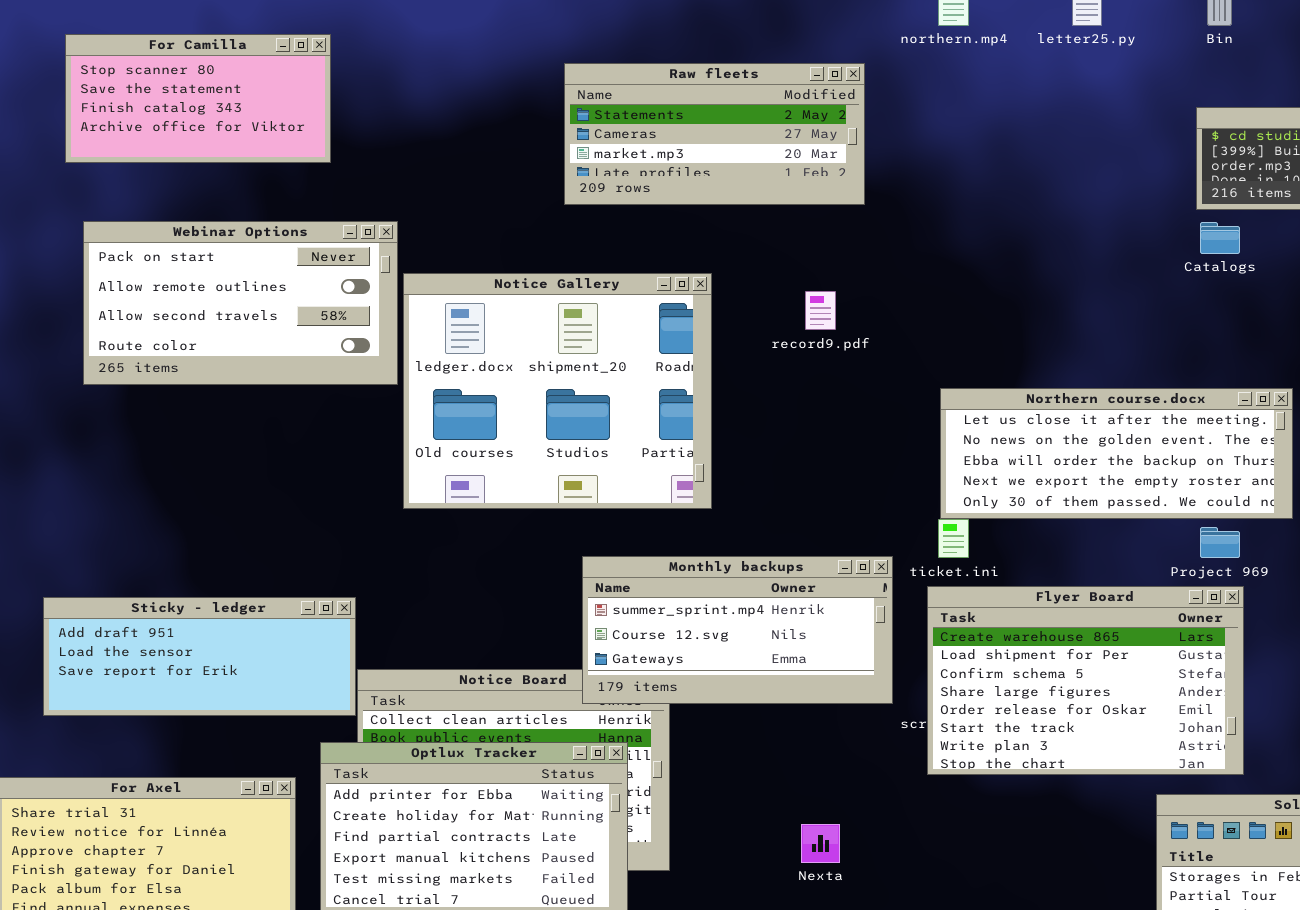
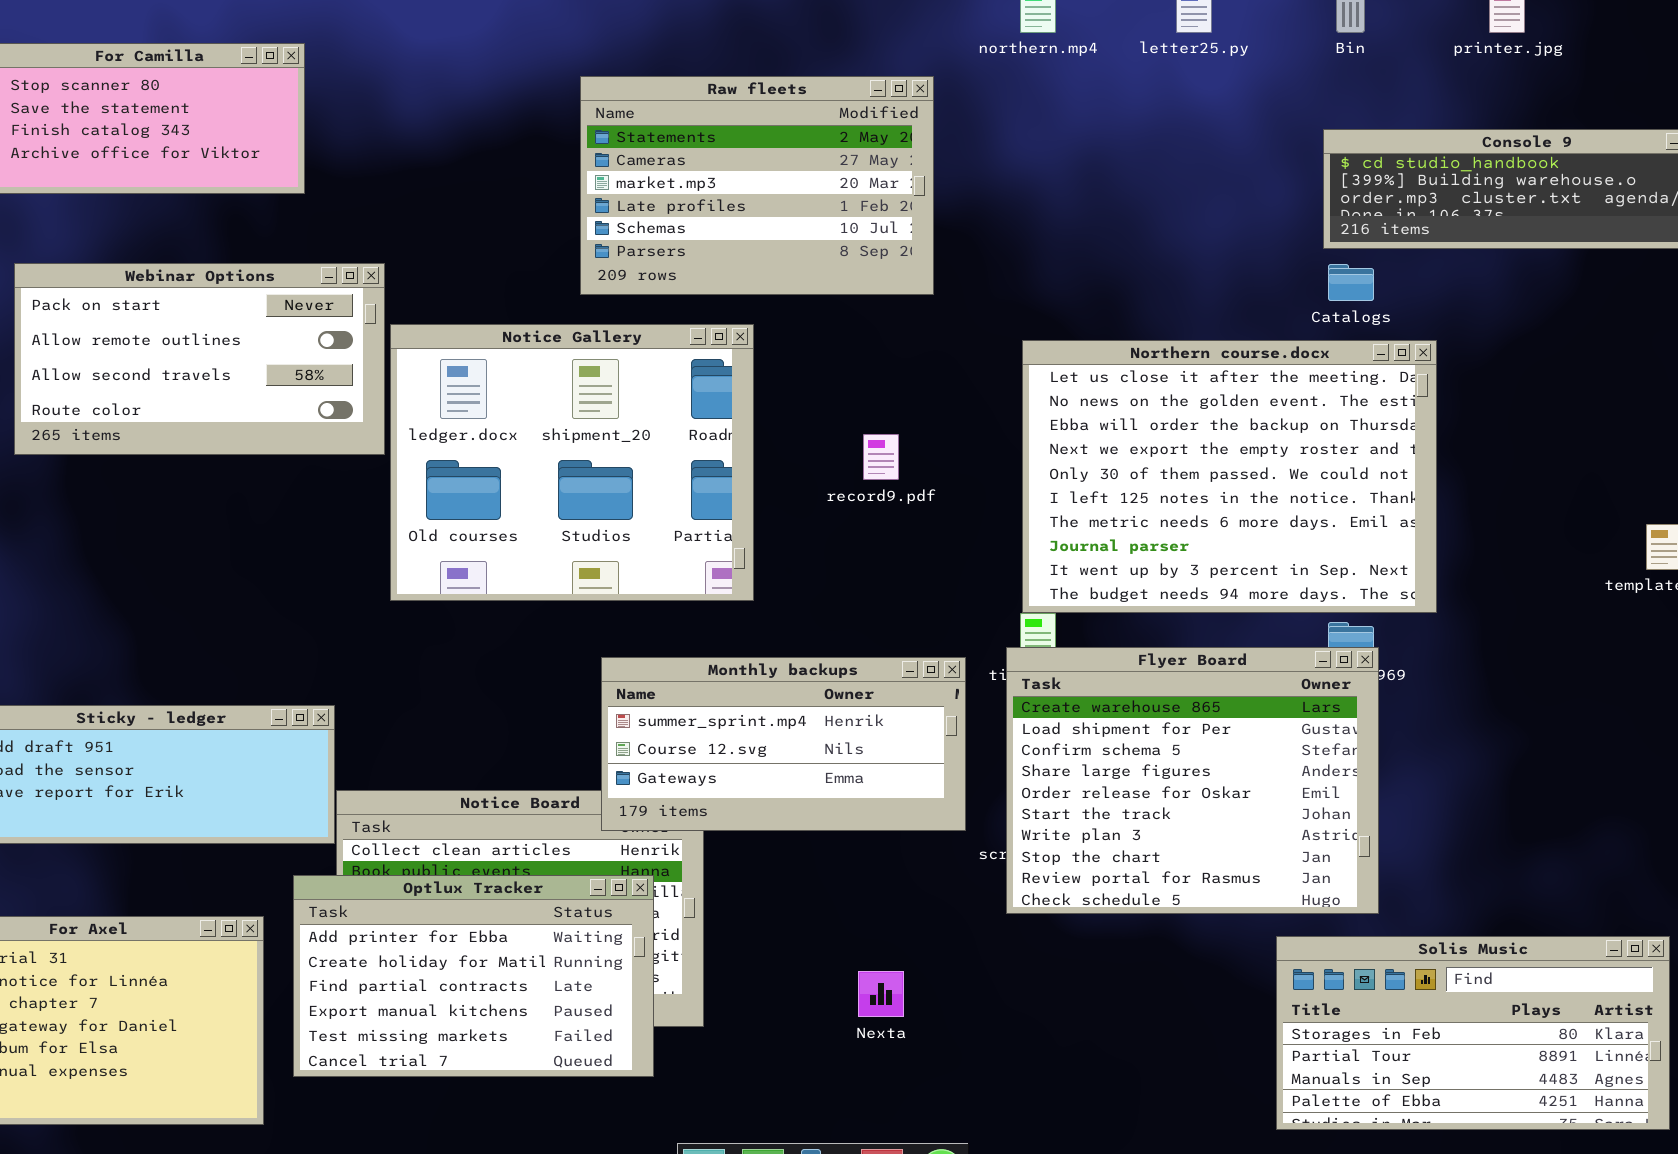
Raw fleets: [564,63,865,205] -> [580,76,934,295], resized
record9.pdf: [805,291,836,330] -> [863,434,899,480], moved
Northern course.docx: [940,388,1293,519] -> [1022,340,1437,613], resized
Flyer Board: [927,586,1244,775] -> [1006,647,1379,914], resized

